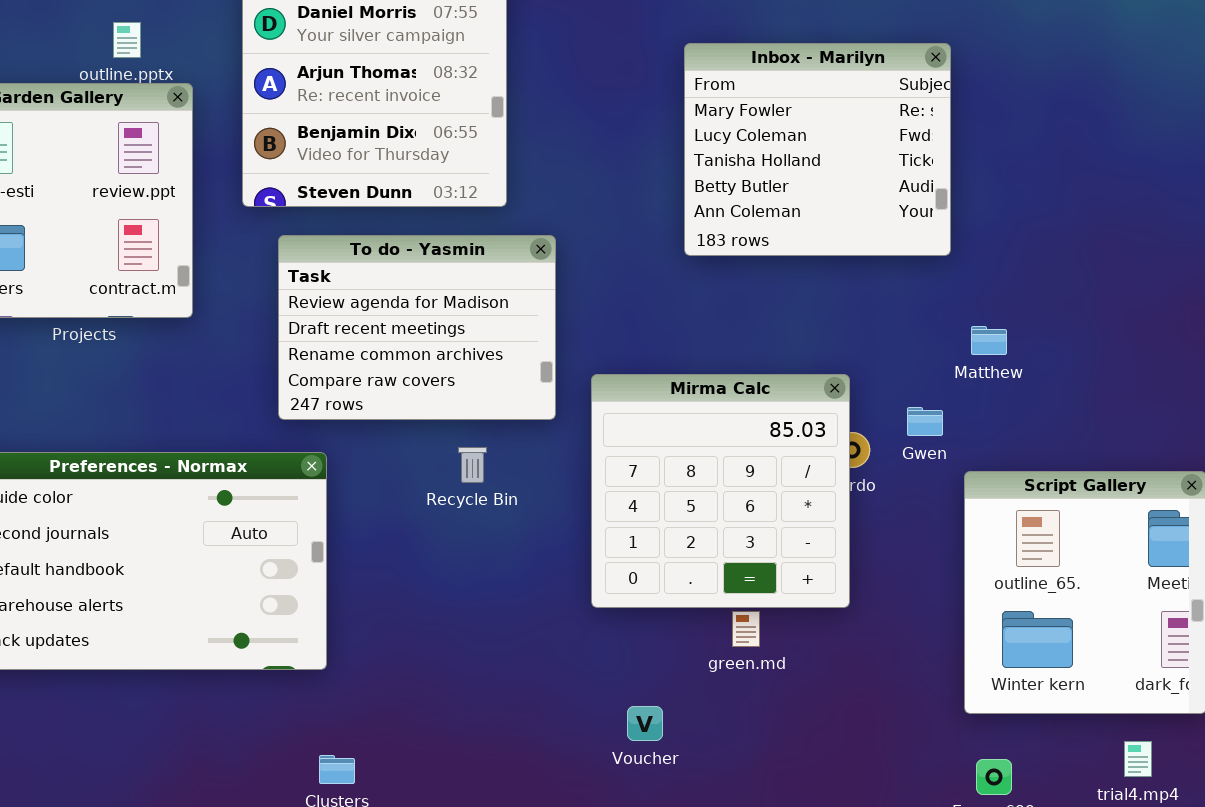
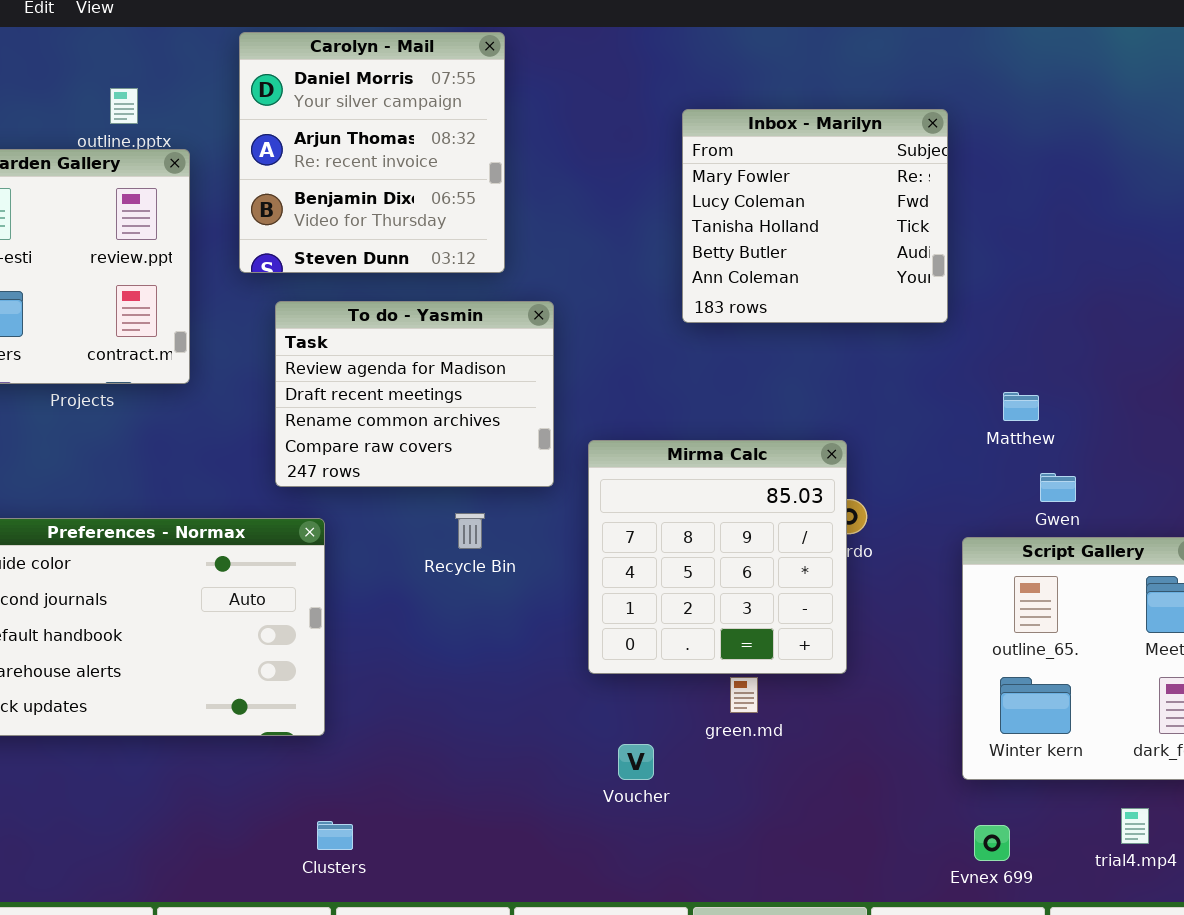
Matthew: [971,326,1007,355] -> [1003,392,1039,421], moved
Gwen: [907,407,943,436] -> [1040,473,1076,502], moved
Voucher: [627,706,663,741] -> [618,744,654,780], moved

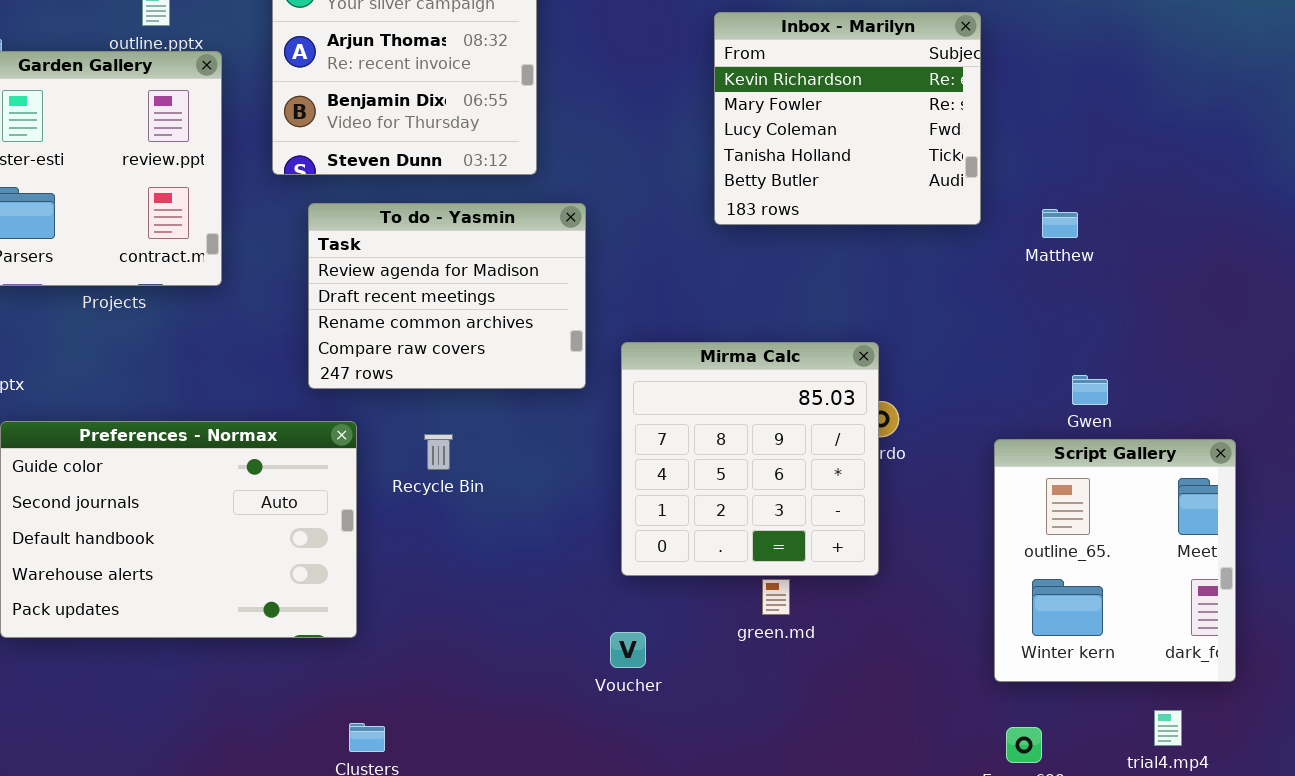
Inbox - Marilyn: [682,109,948,323] -> [714,12,981,225], scrolled up 1 row
Matthew: [1003,392,1039,421] -> [1042,209,1078,238], moved
Recycle Bin: [455,513,485,549] -> [424,434,453,470], moved
Voucher: [618,744,654,780] -> [610,632,646,668], moved

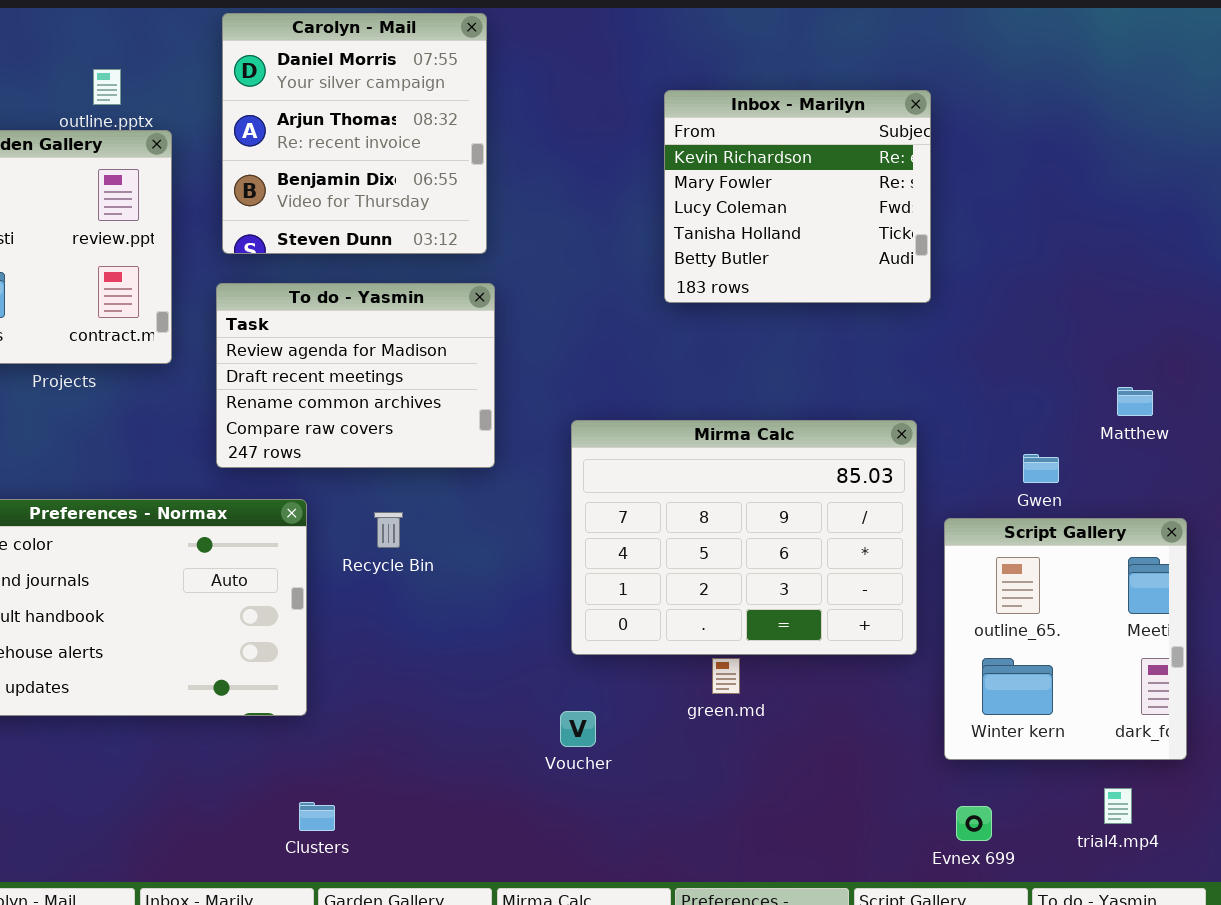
To do - Yasmin: [308,203,586,389] -> [216,283,495,468], moved
Matthew: [1042,209,1078,238] -> [1117,387,1153,416], moved
Mirma Calc: [621,342,879,576] -> [571,420,917,655], resized

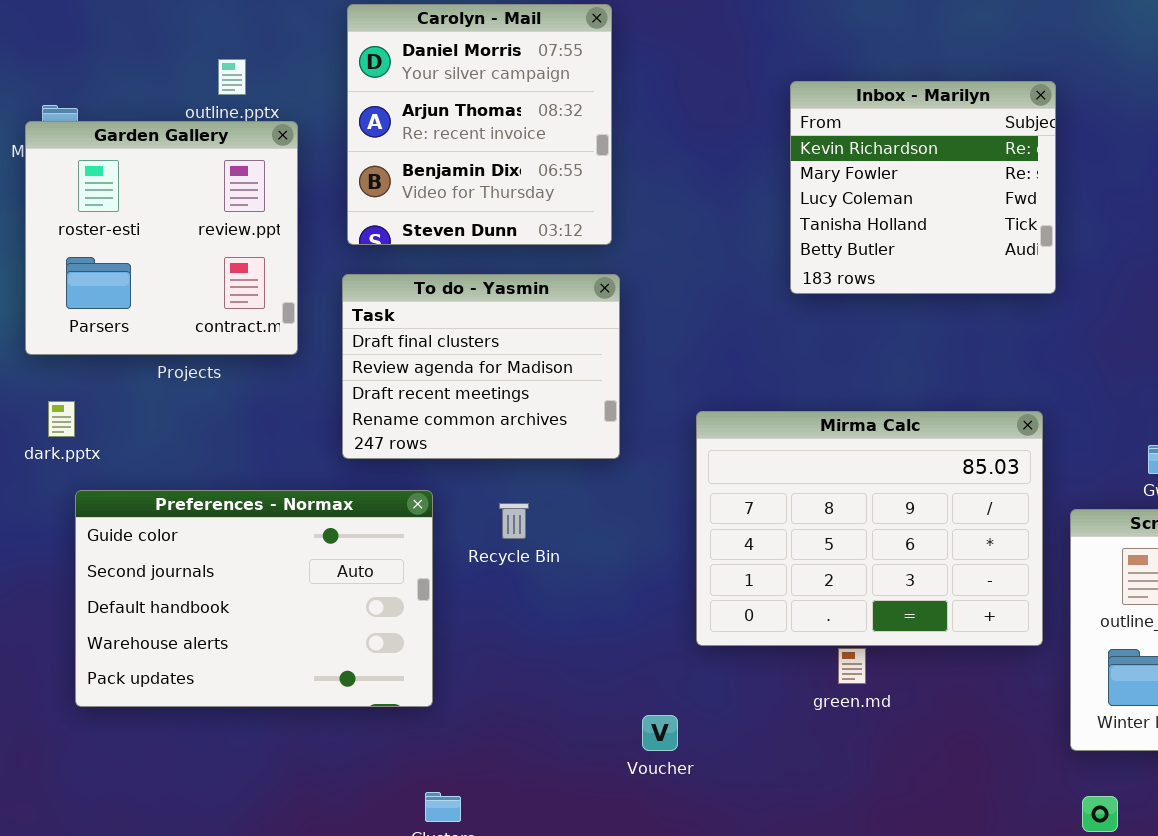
To do - Yasmin: [216,283,495,468] -> [342,274,620,459], scrolled up 1 row
Voucher: [560,711,596,747] -> [642,715,678,751], moved

